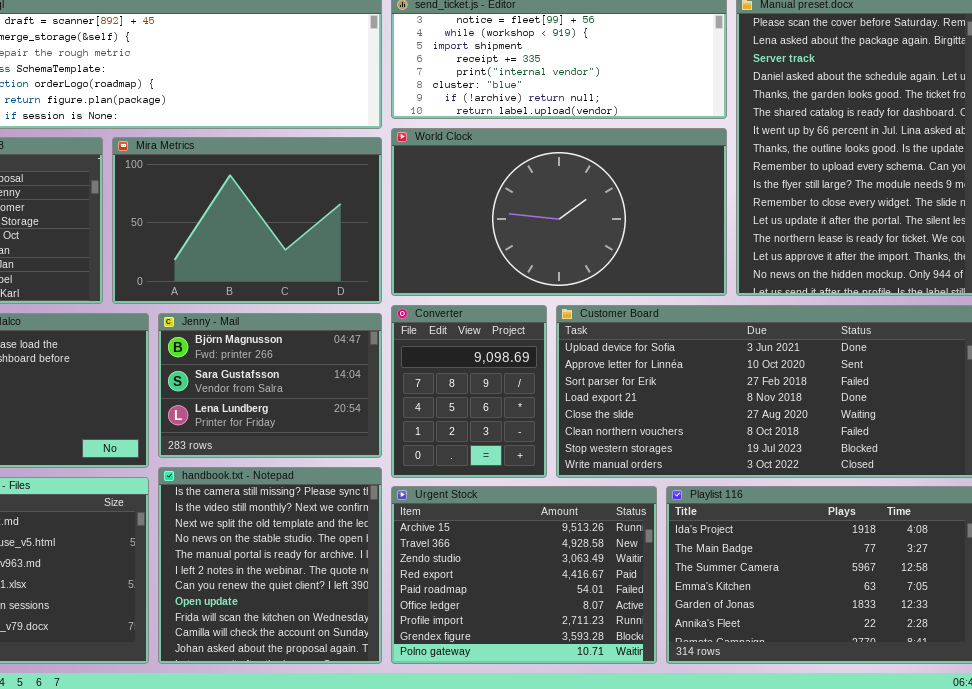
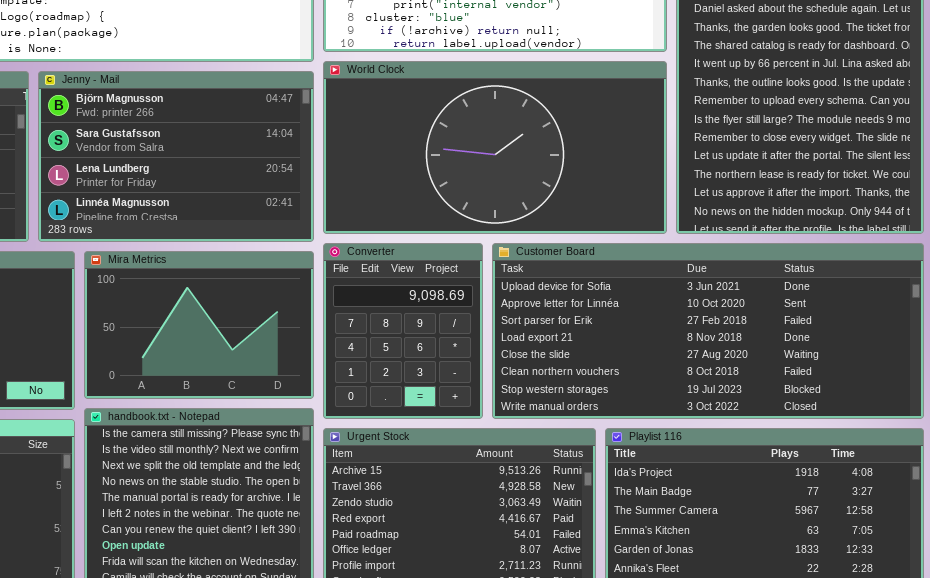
Mira Metrics: [112,137,382,304] -> [84,251,314,399], moved, resized
Jenny - Mail: [158,313,382,458] -> [38,71,314,242], moved, resized

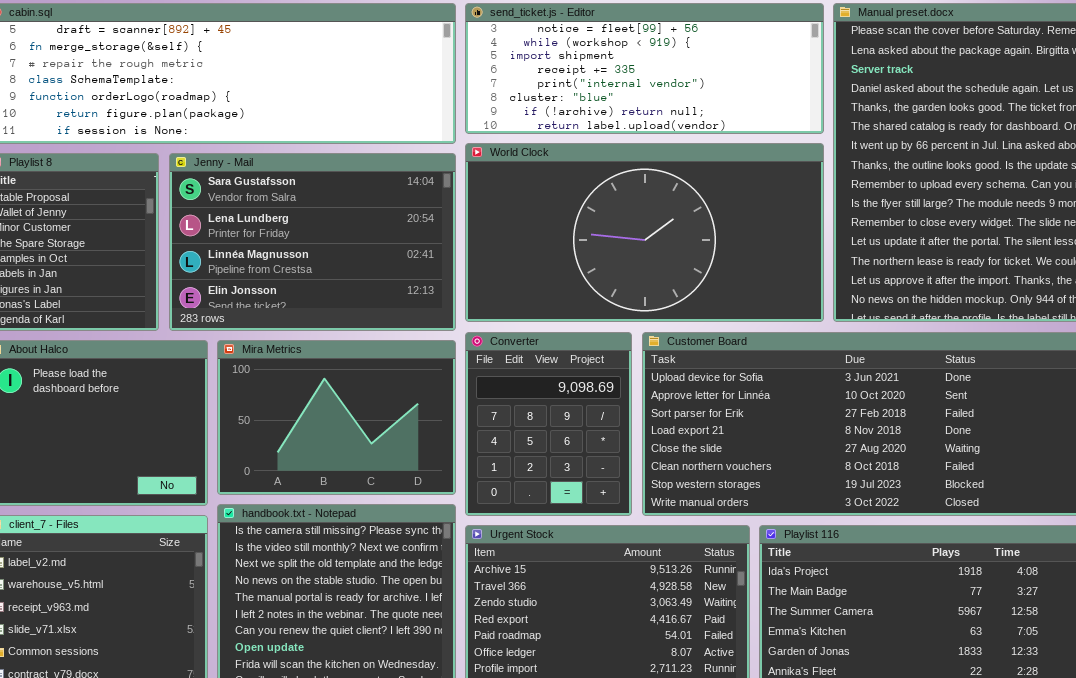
Jenny - Mail: [38,71,314,242] -> [169,153,456,331], scrolled down 1 row

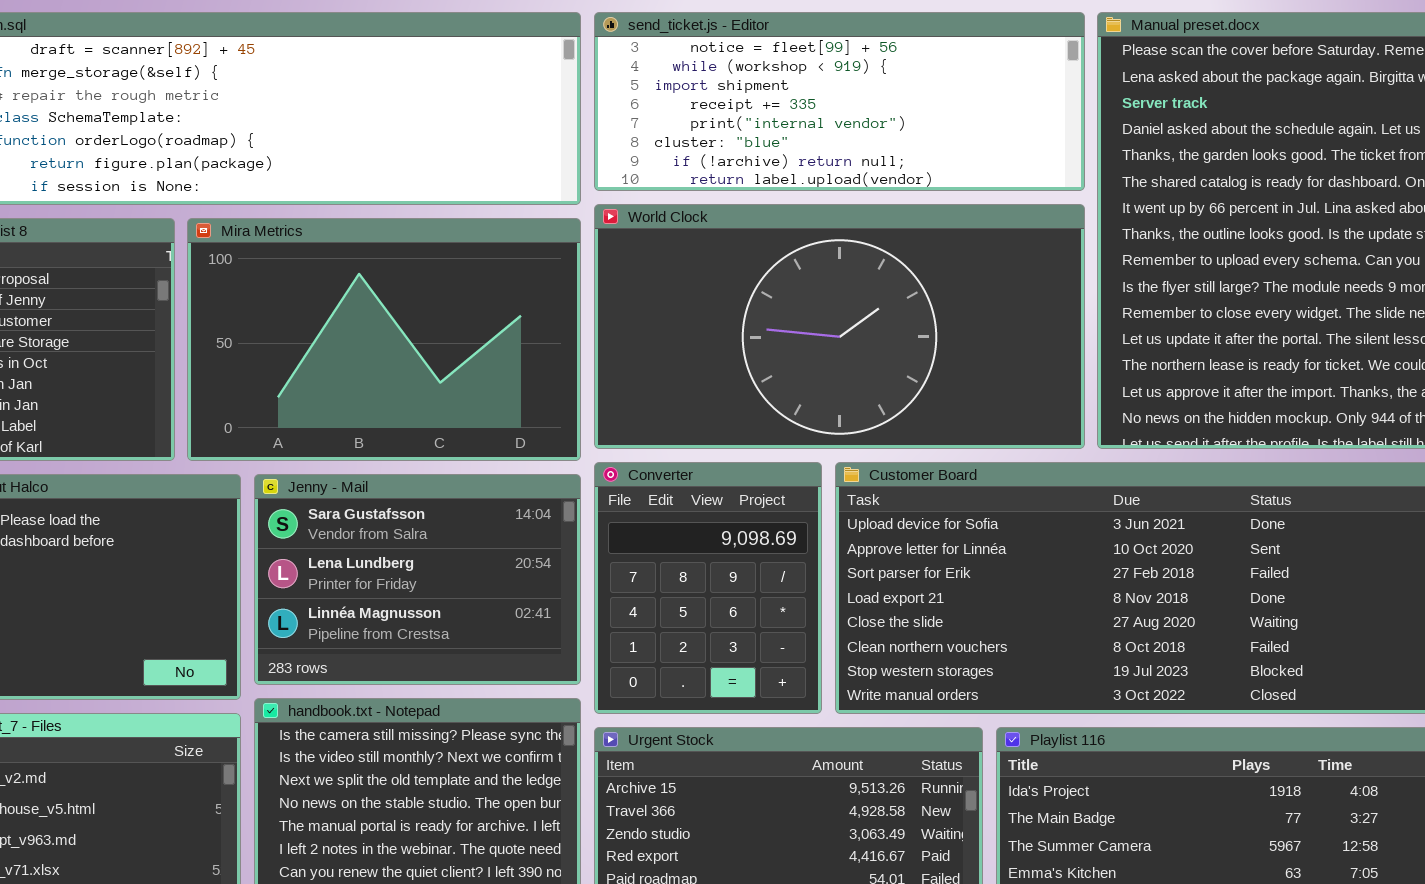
Jenny - Mail: [169,153,456,331] -> [254,474,581,685], moved, resized
Mira Metrics: [217,340,456,495] -> [187,218,581,461], moved, resized

